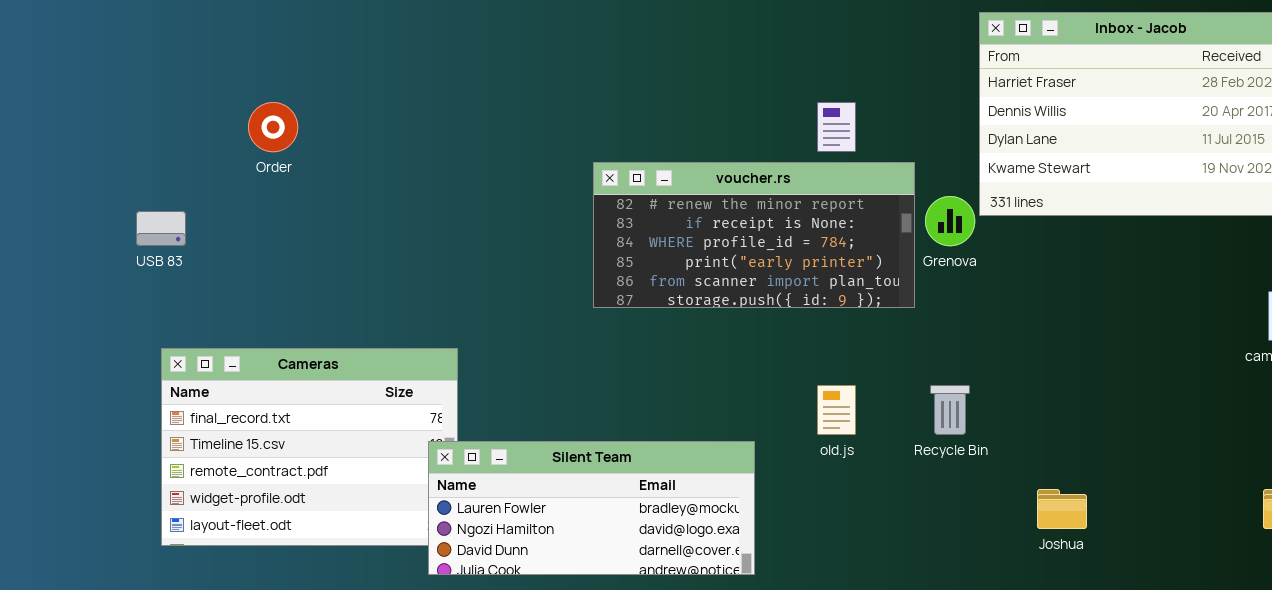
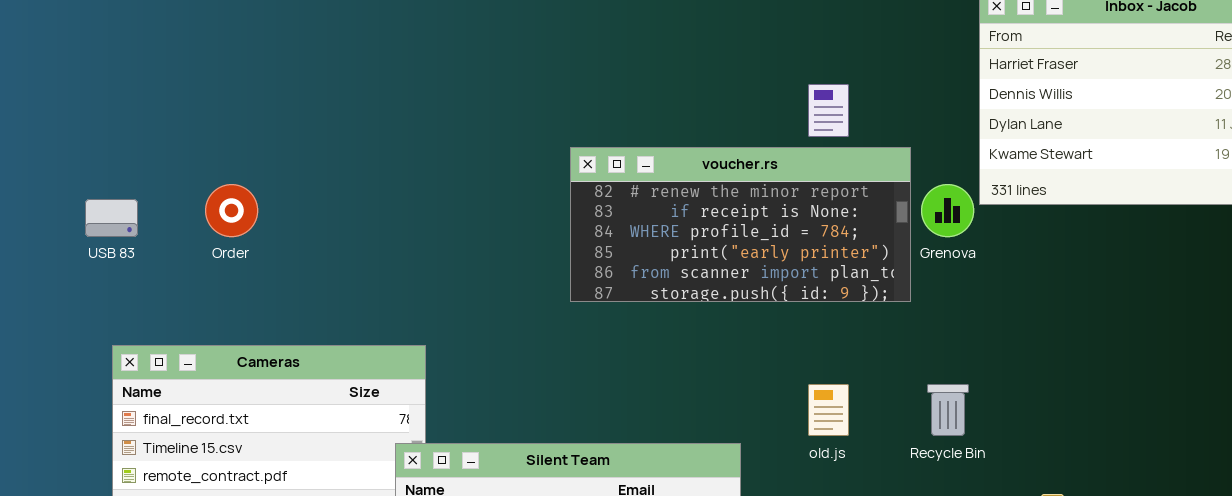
Order: [248,102,298,152] -> [205,184,258,237], moved

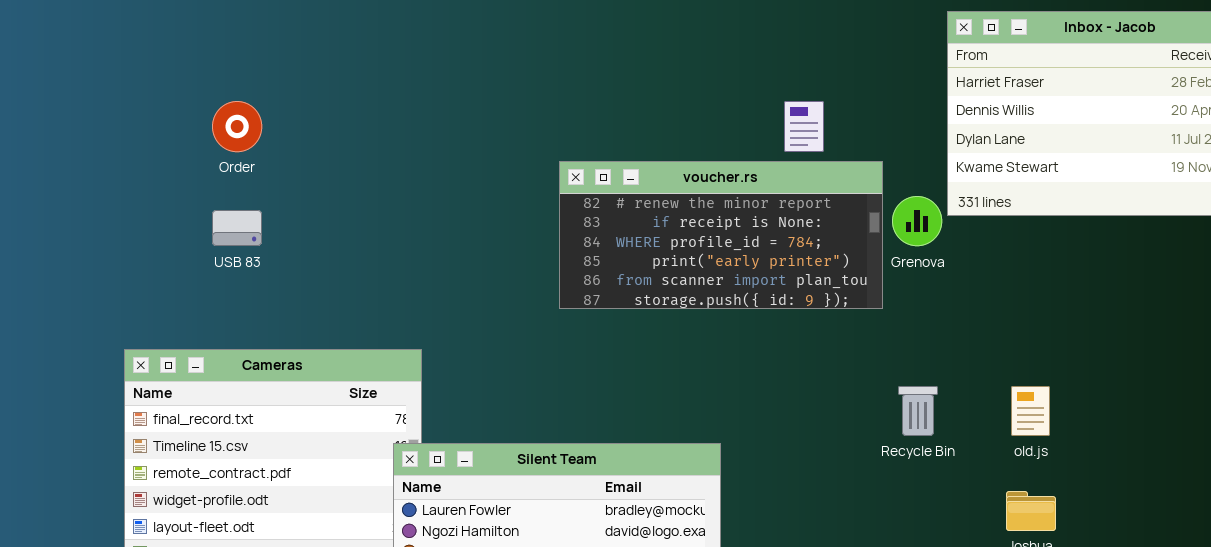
Order: [205,184,258,237] -> [212,101,262,152], moved
USB 83: [85,199,138,237] -> [212,210,262,246], moved
old.js: [808,384,849,436] -> [1011,386,1050,436], moved

